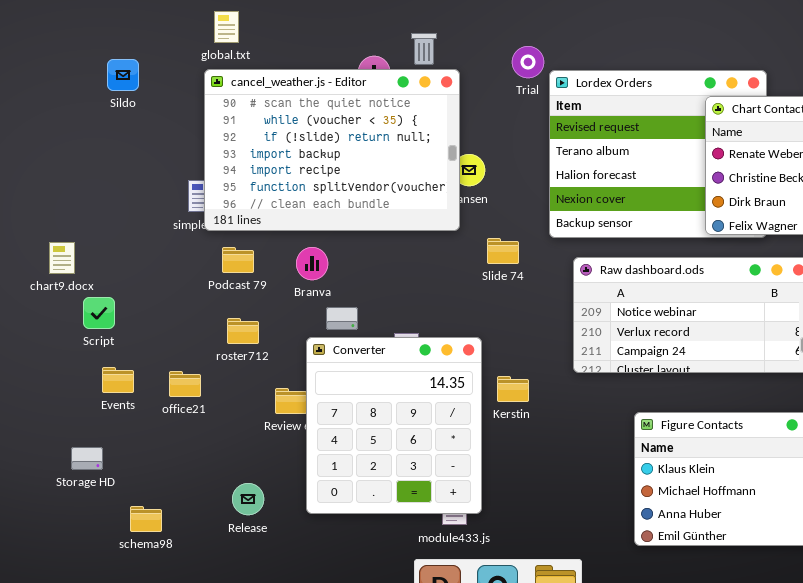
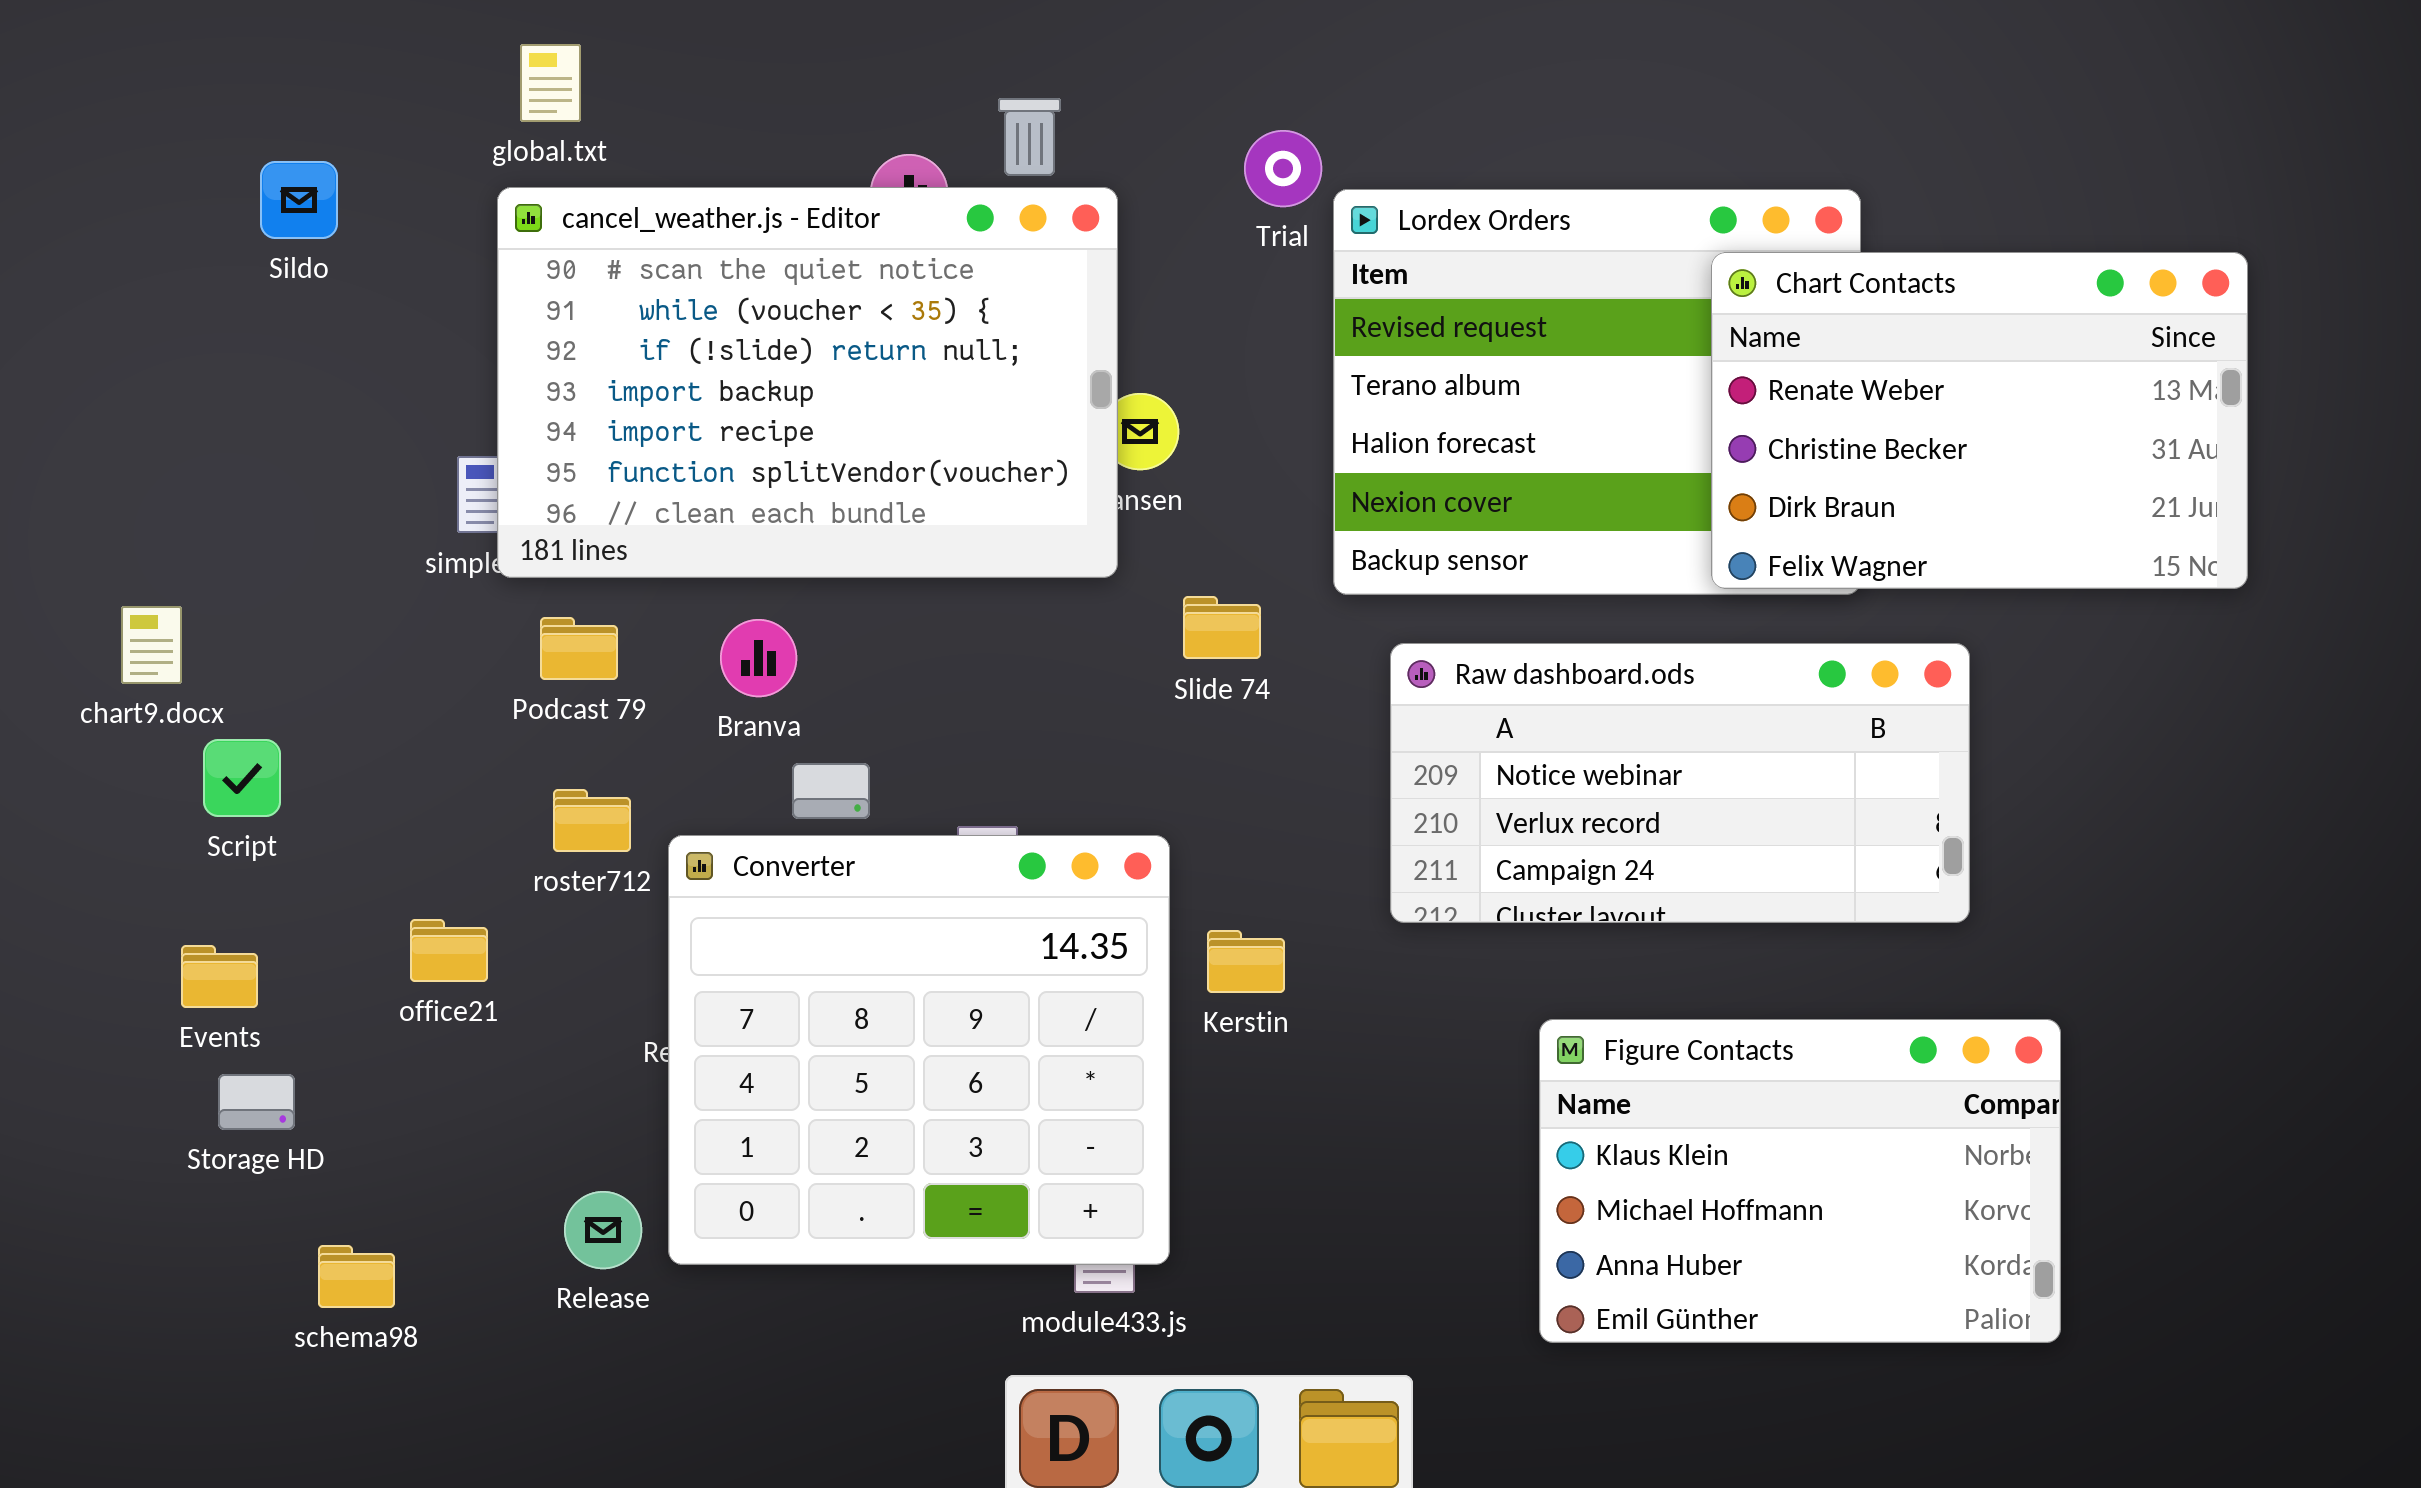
Converter: [306,337,482,514] -> [668,835,1170,1265], resized
Events: [102,367,134,393] -> [181,945,258,1008], moved
Storage HD: [71,447,103,470] -> [218,1074,295,1130], moved

